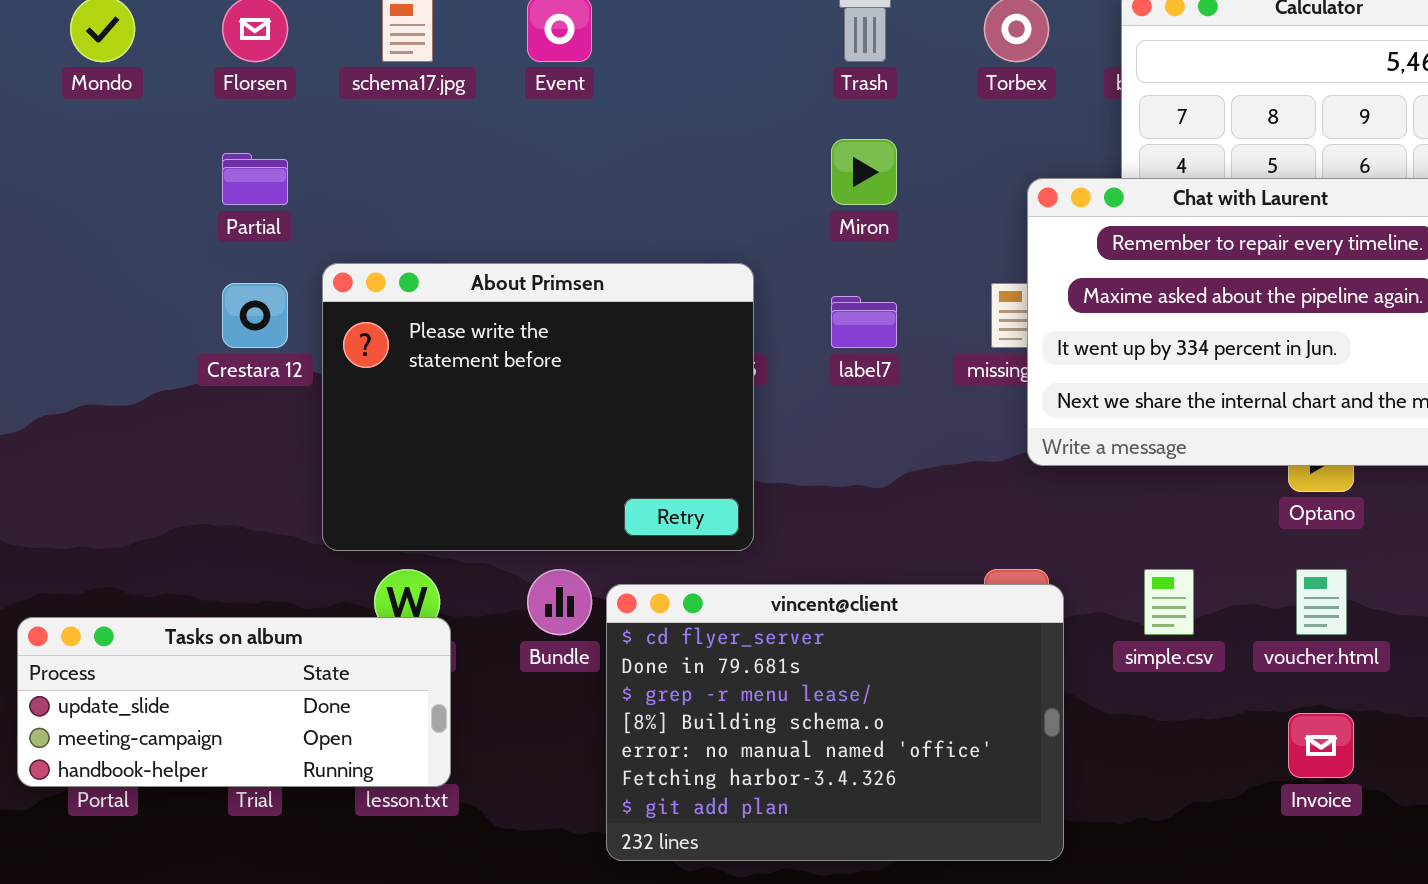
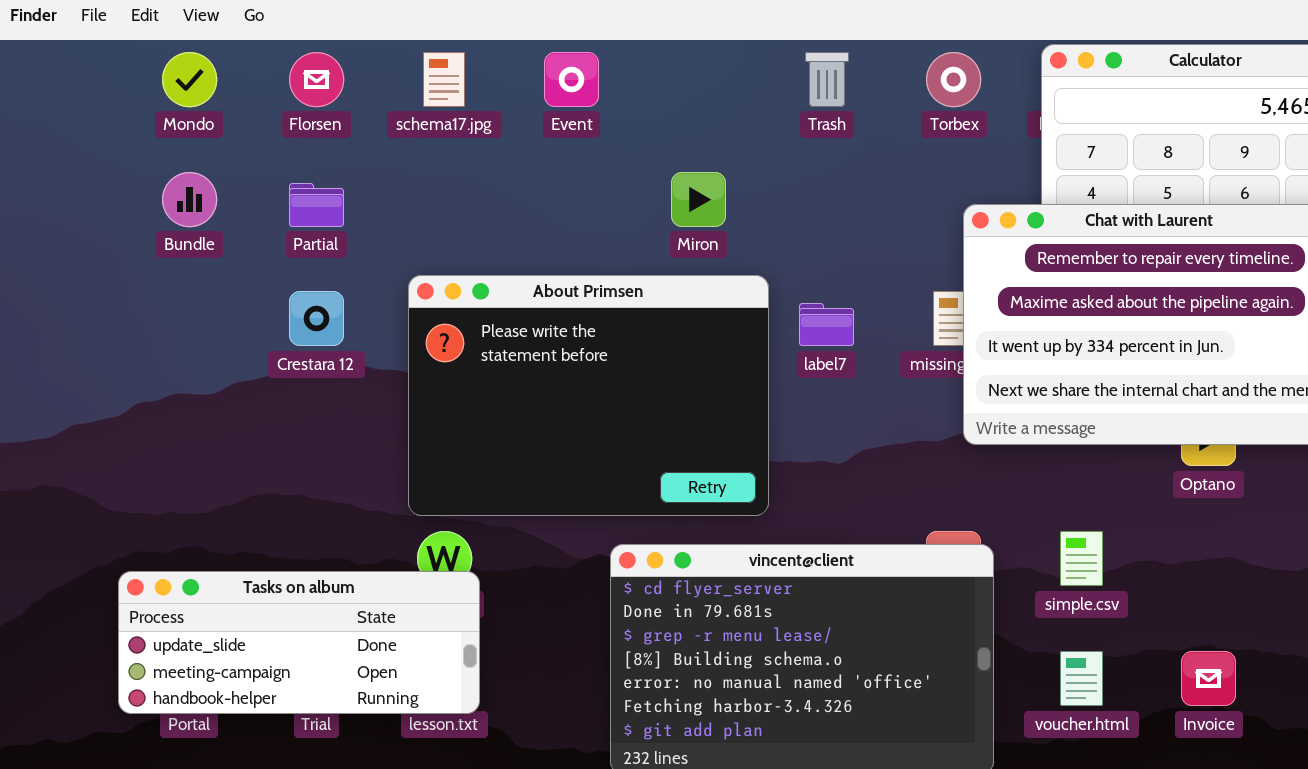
Miron: [831,139,897,205] -> [671,172,726,227], moved
About Primsen: [322,263,754,551] -> [408,275,769,516], moved
Bundle: [527,569,592,635] -> [162,172,217,227], moved
voucher.html: [1296,569,1347,635] -> [1060,651,1103,706], moved

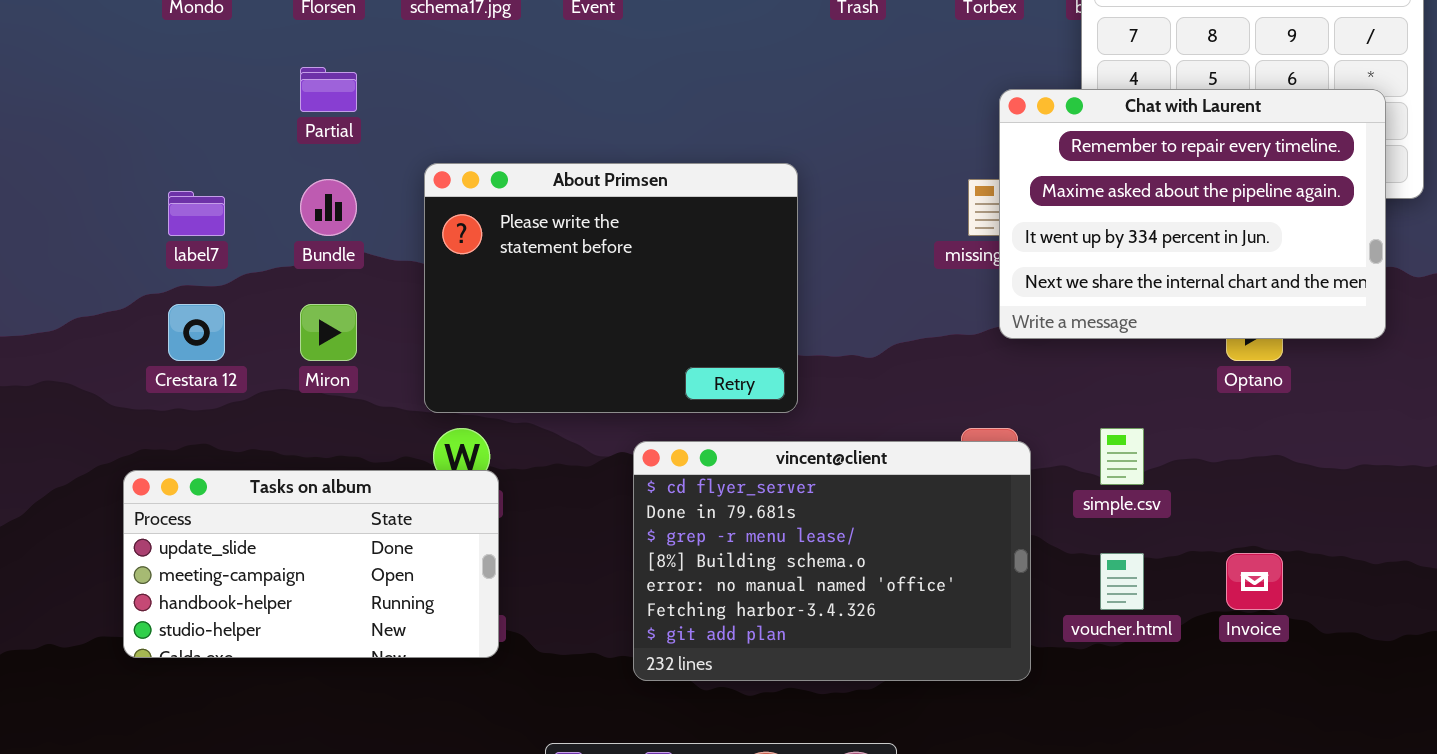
Bundle: [162,172,217,227] -> [300,179,357,236], moved
Miron: [671,172,726,227] -> [300,304,357,361], moved
Crestara 12: [289,291,344,346] -> [168,304,225,361], moved
label7: [799,303,854,346] -> [168,191,225,236], moved
Tasks on album: [118,571,480,714] -> [123,470,499,658], resized

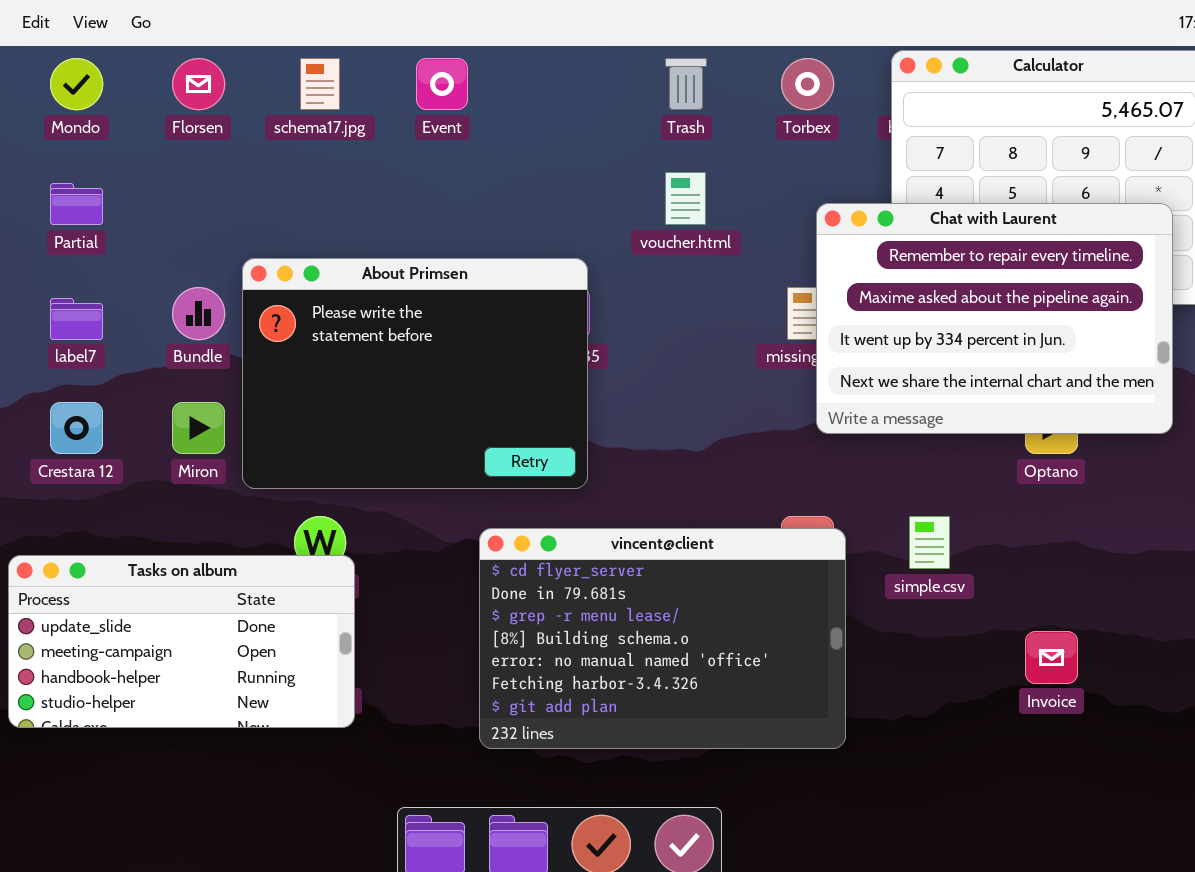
Partial: [300,67,357,112] -> [50,183,103,225], moved
About Primsen: [424,163,798,413] -> [242,258,588,489], moved
voucher.html: [1100,553,1144,610] -> [665,172,706,225], moved

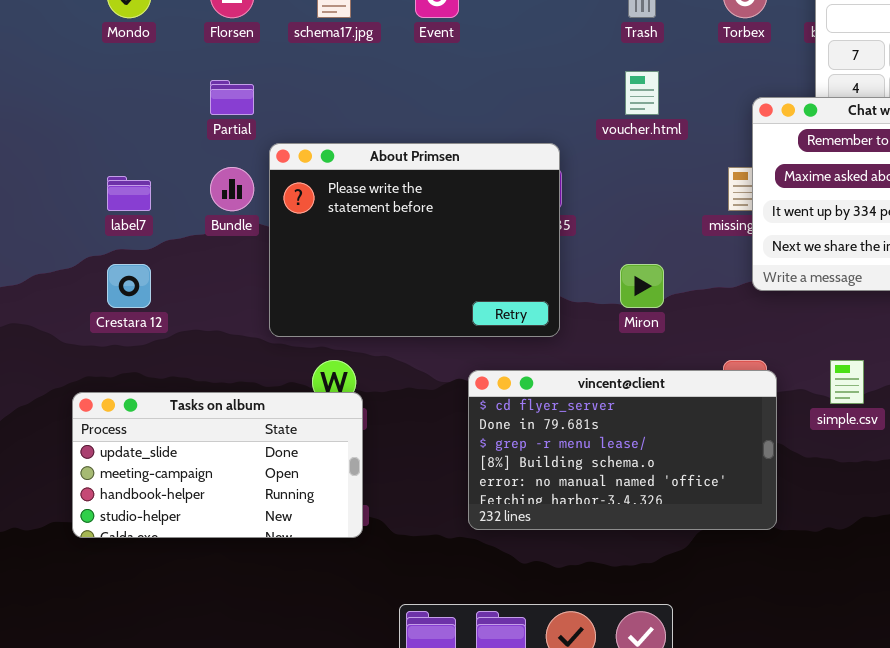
Partial: [50,183,103,225] -> [210,80,254,115], moved
Miron: [172,402,225,454] -> [620,264,664,308], moved
vincent@client: [479,528,846,749] -> [468,370,777,530], resized

